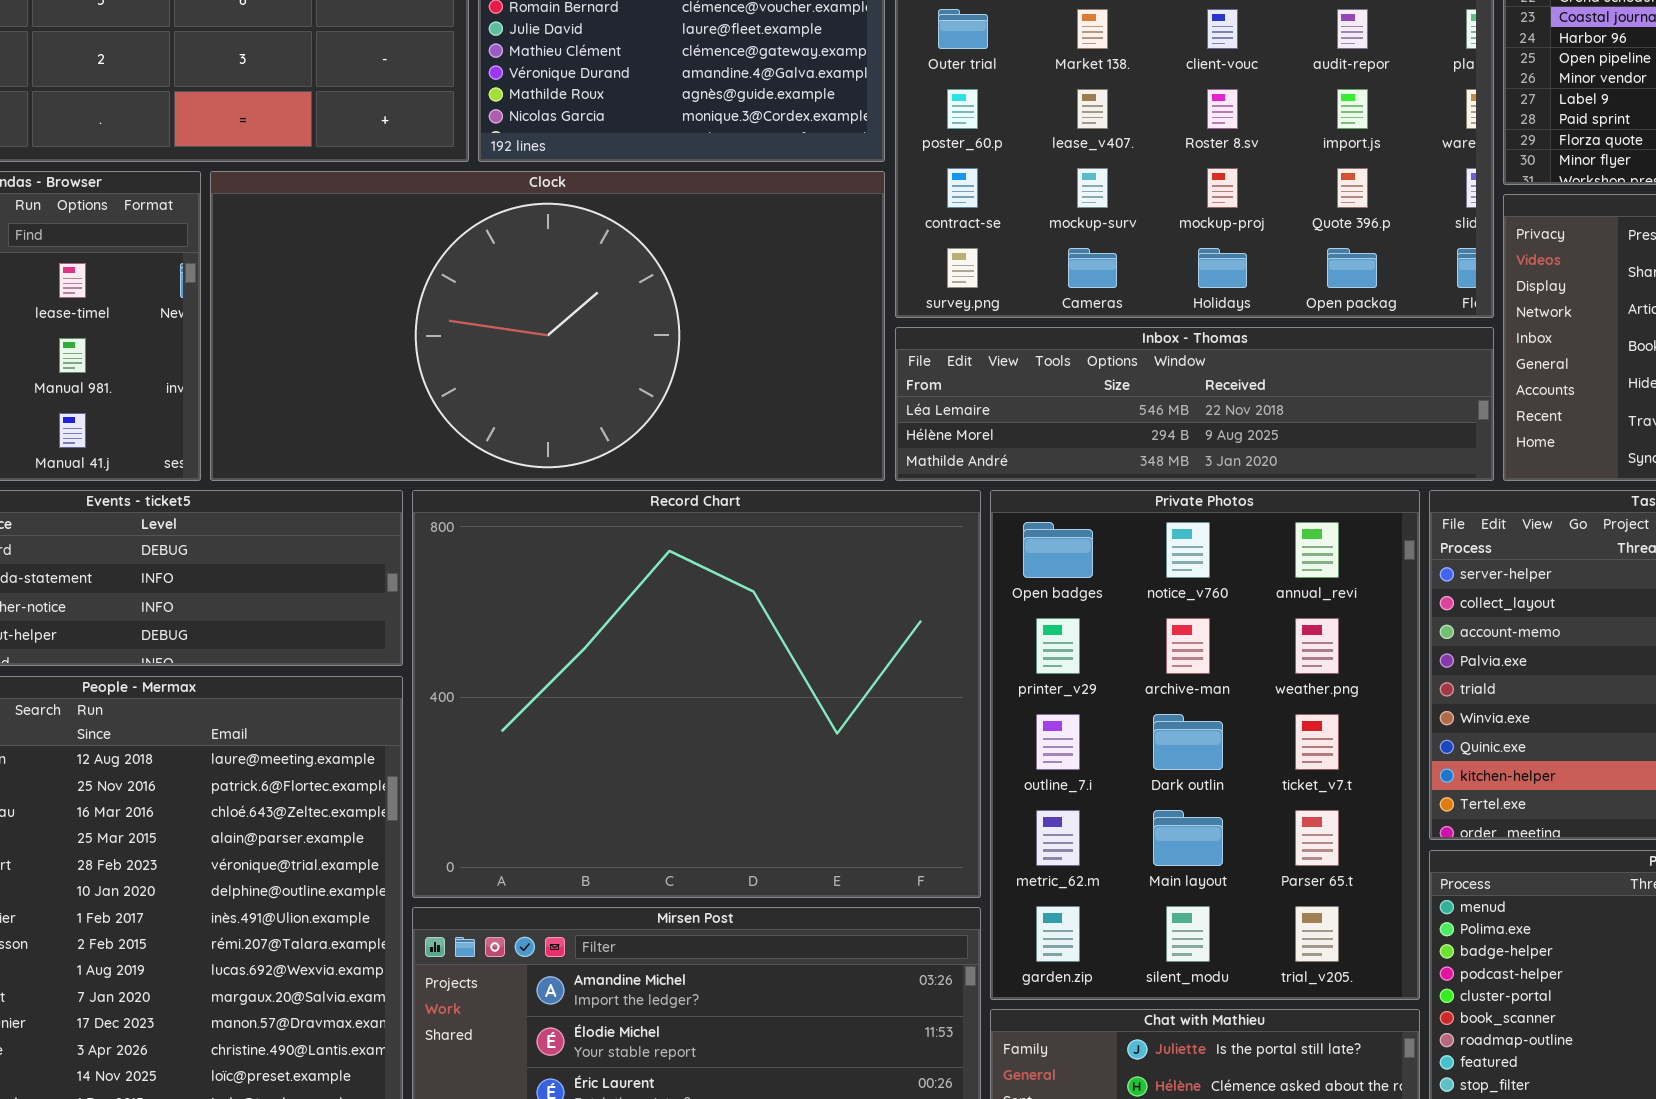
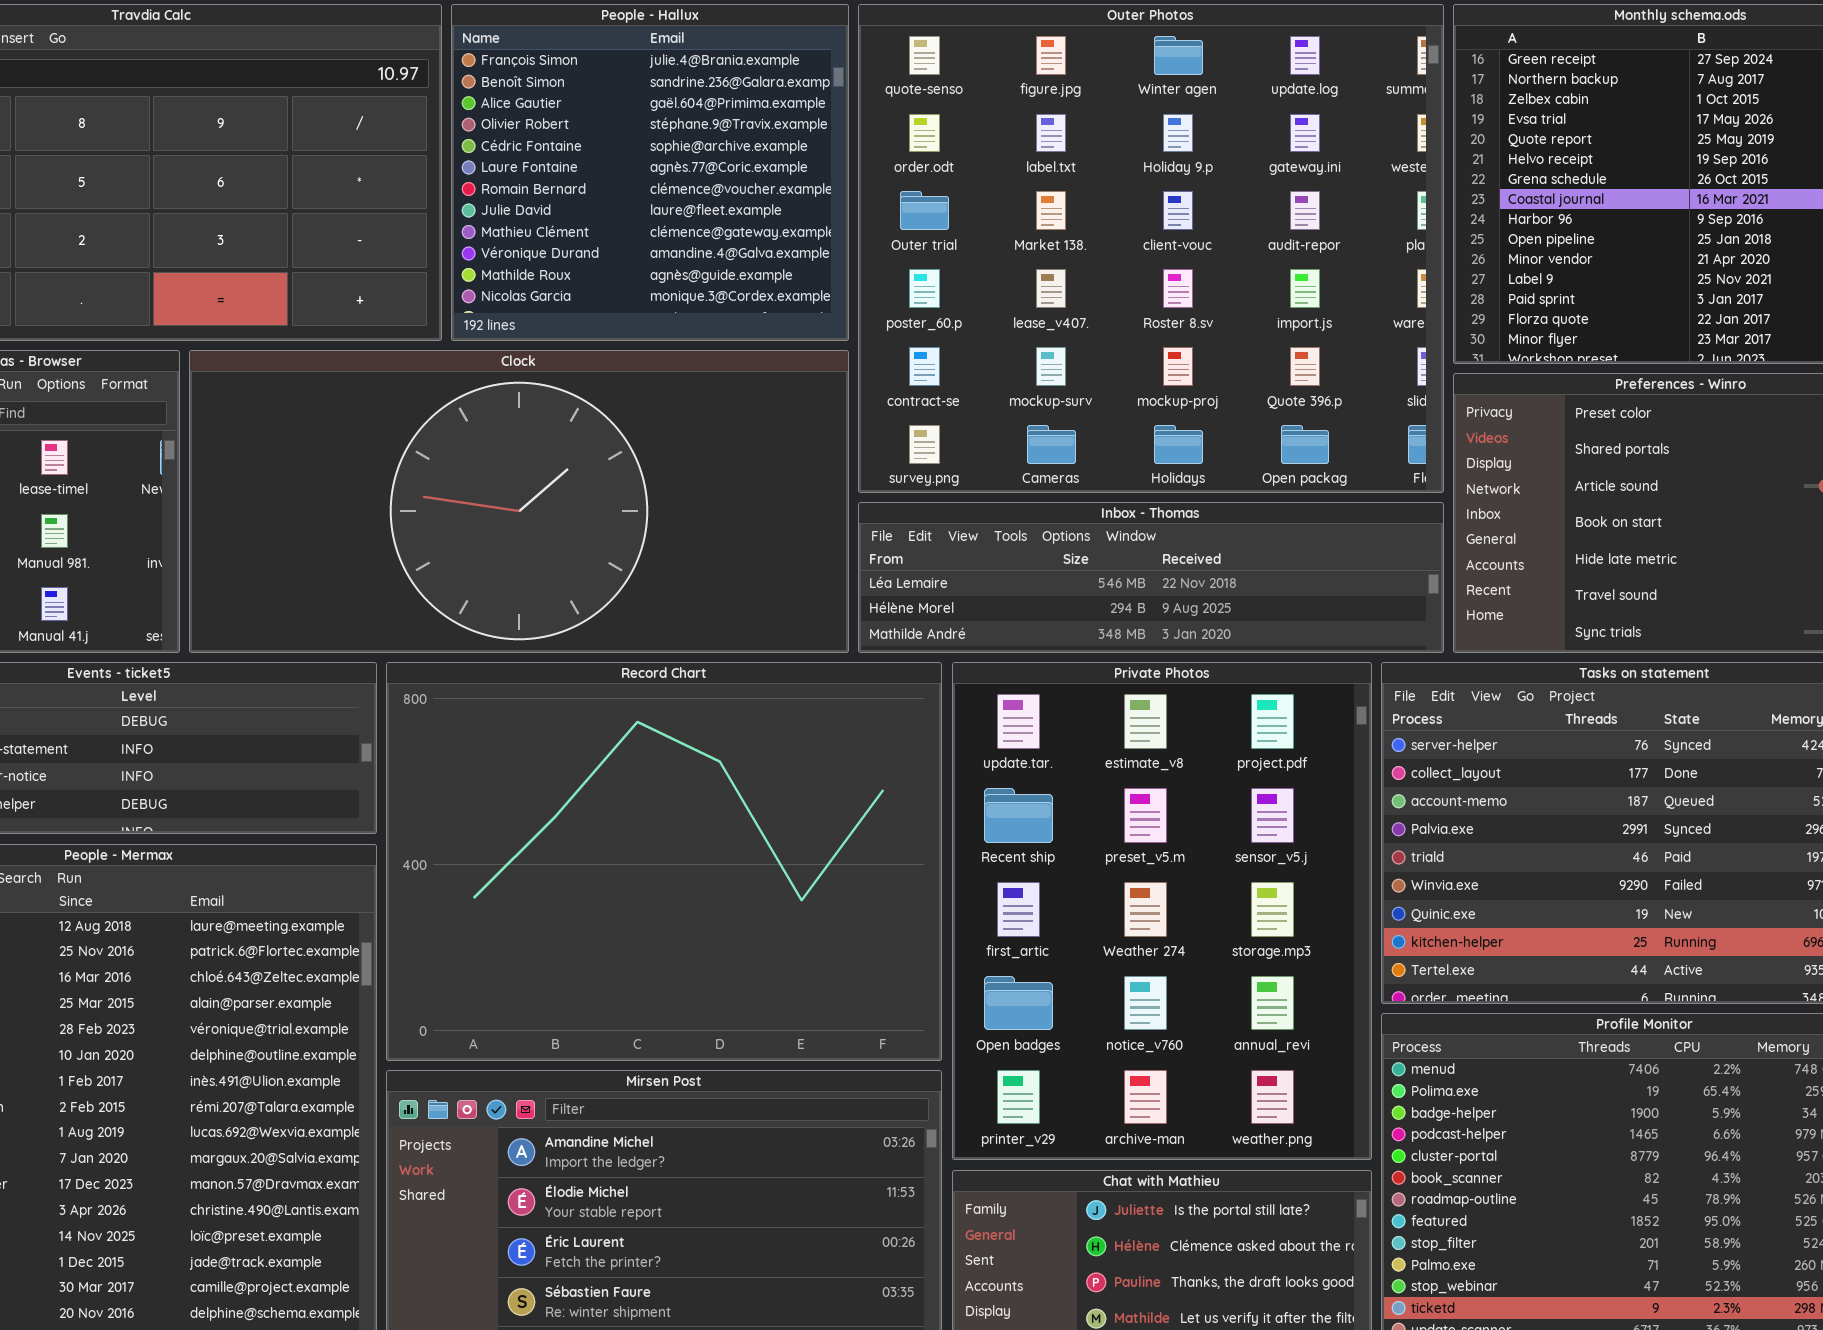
Private Photos: [990,490,1420,1000] -> [952,662,1372,1160], scrolled up 3 rows

